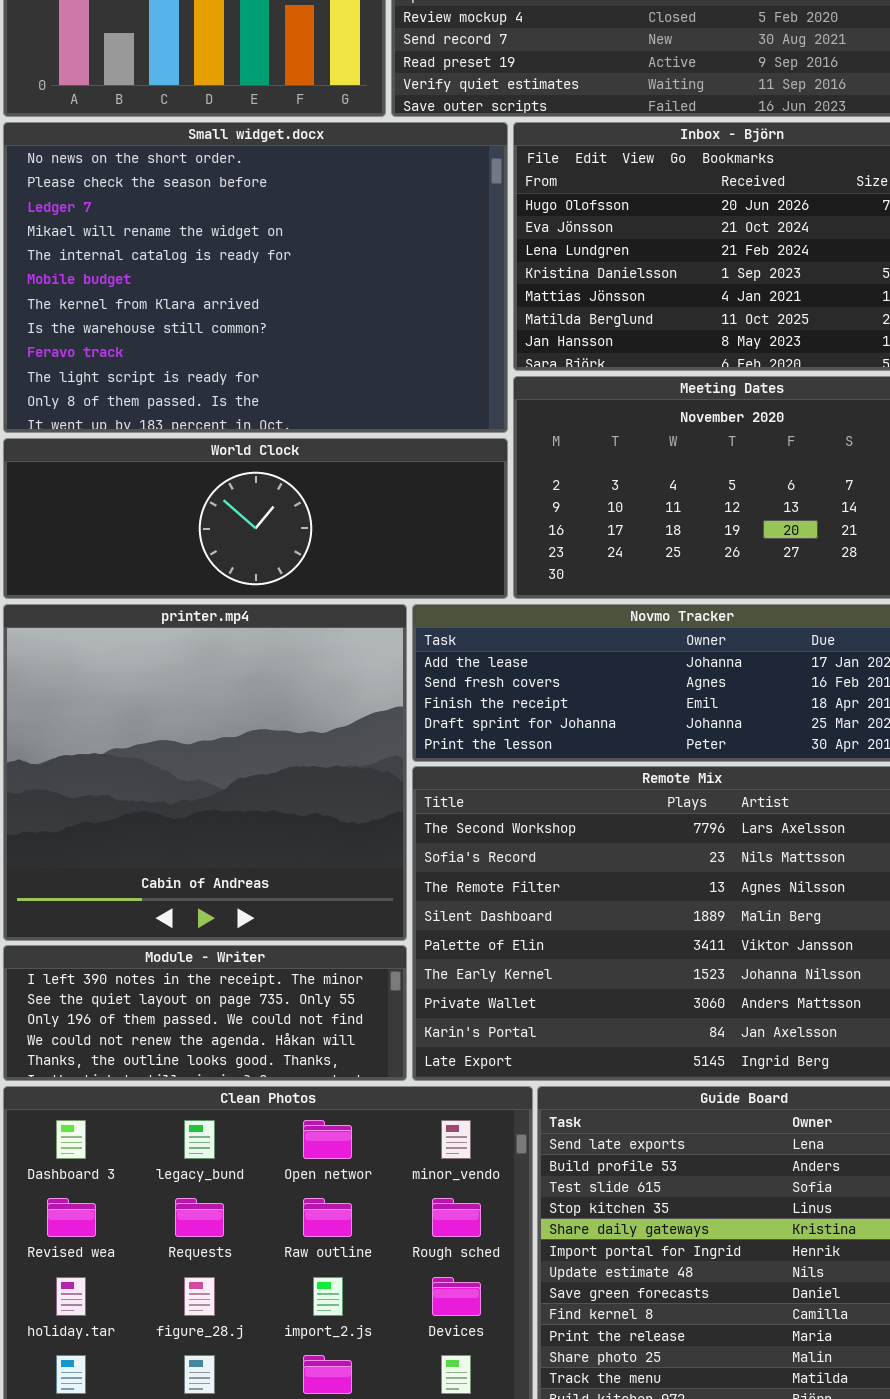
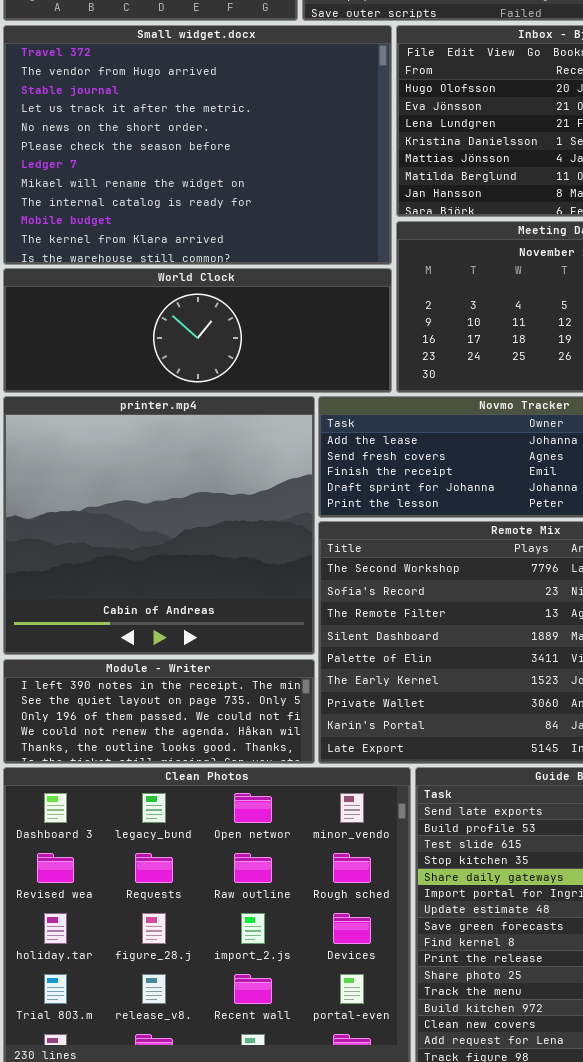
Small widget.docx: [3,122,508,433] -> [3,25,392,265], scrolled up 4 rows

